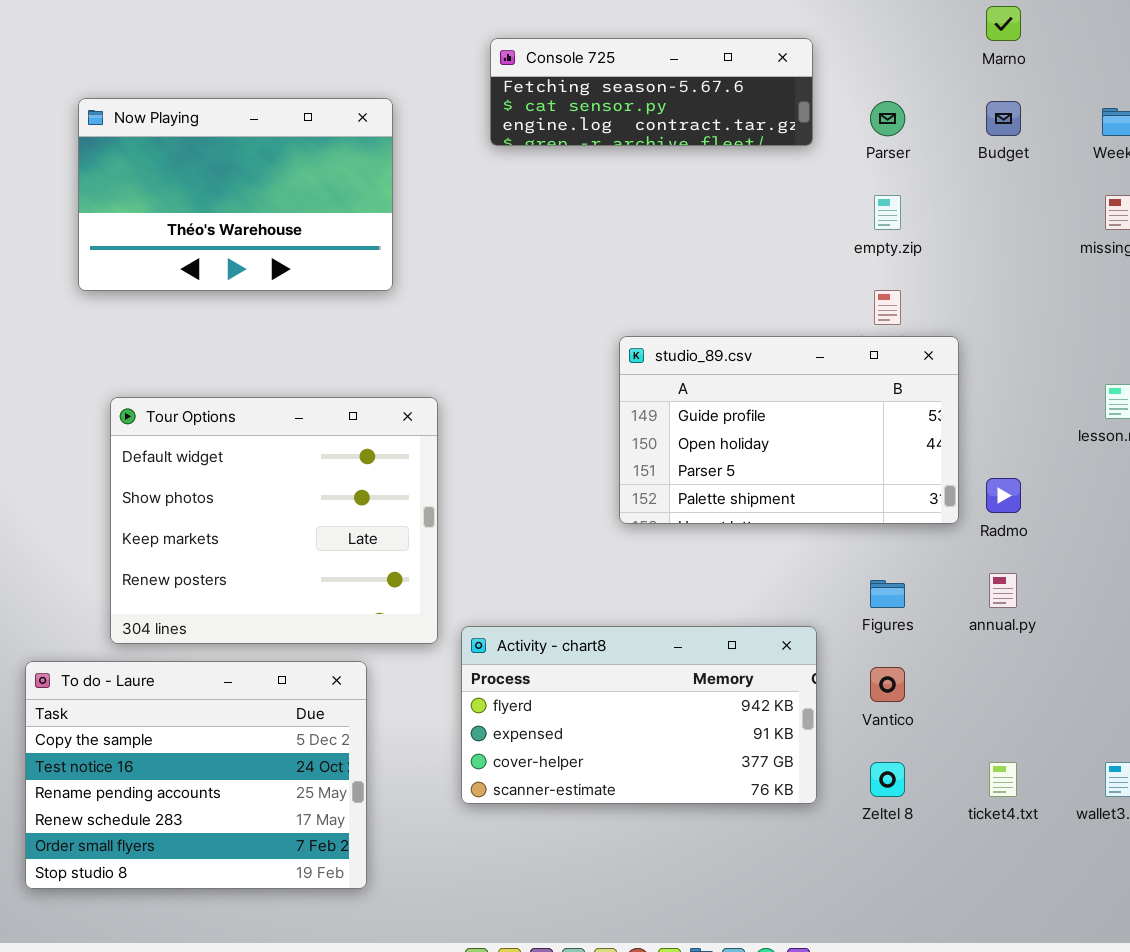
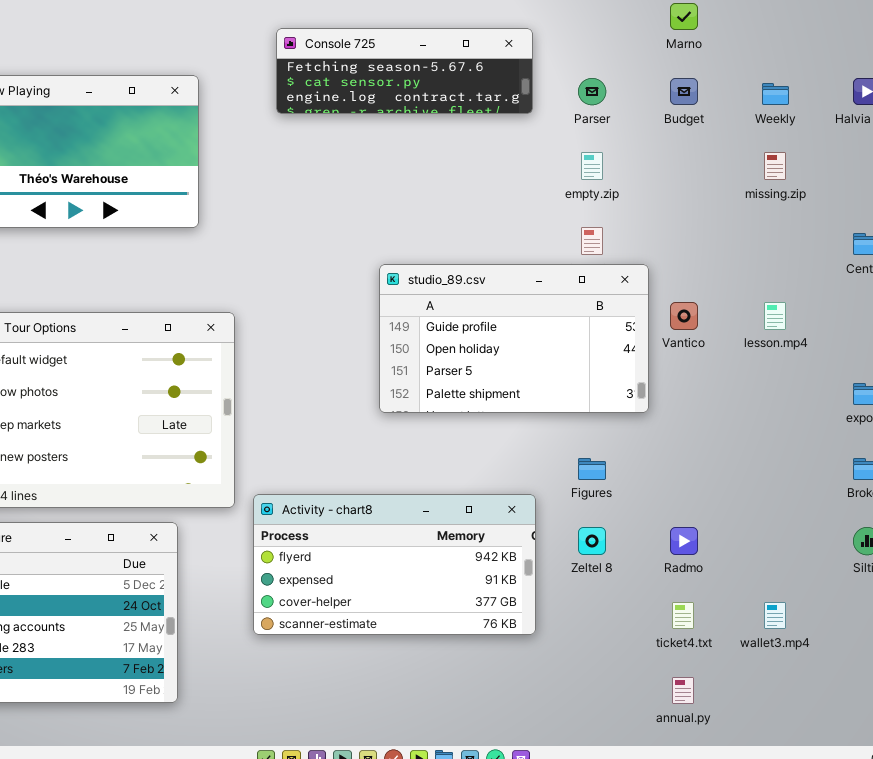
Radmo: [986,478,1021,513] -> [670,527,698,555], moved
annual.py: [989,573,1017,608] -> [672,677,694,704], moved
Vantico: [870,667,905,702] -> [670,302,698,330], moved
Zeltel 8: [870,762,905,797] -> [578,527,606,555], moved

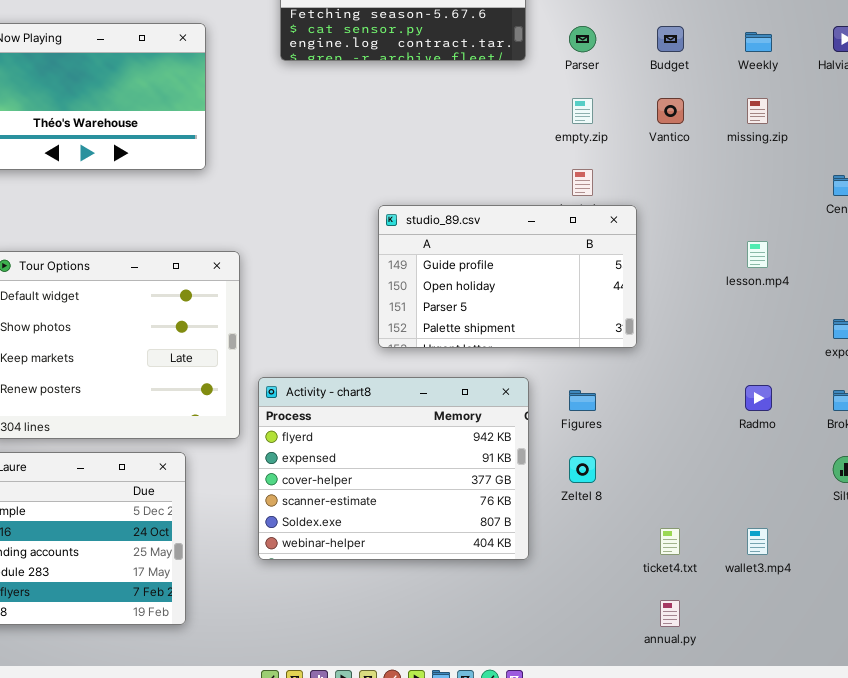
Vantico: [670,302,698,330] -> [657,98,684,124], moved
Activity - chart8: [253,494,536,635] -> [258,377,529,560], resized
Radmo: [670,527,698,555] -> [745,385,772,411], moved

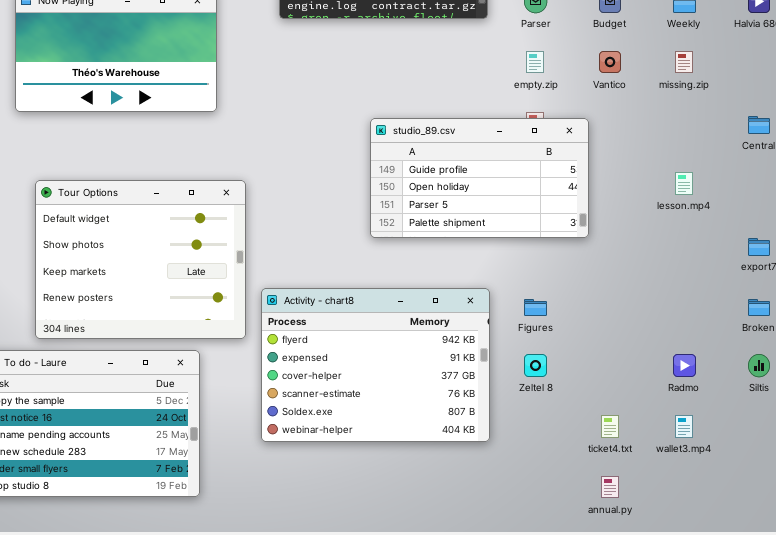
studio_89.csv: [378,205,637,348] -> [370,118,589,238], moved
Radmo: [745,385,772,411] -> [673,354,696,377], moved

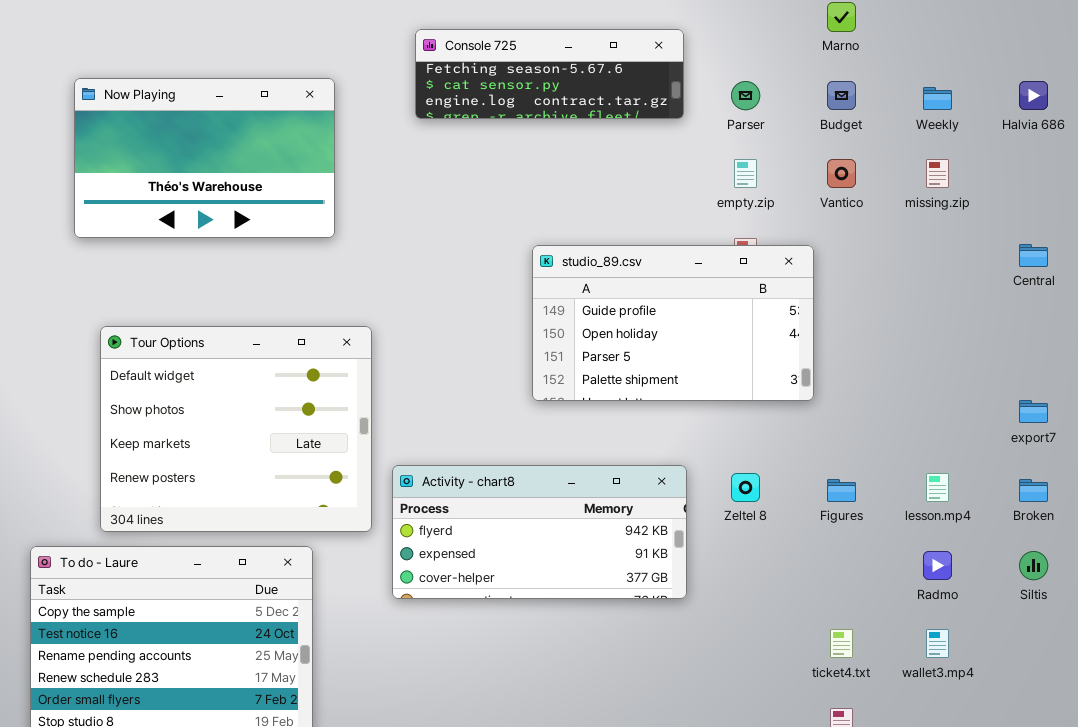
lesson.mp4: [675,172,693,195] -> [926,473,949,502], moved
Activity - chart8: [261,288,490,442] -> [392,465,687,599], resized
Figures: [524,299,547,316] -> [827,479,856,502], moved
Zeltel 8: [524,354,547,377] -> [731,473,760,502], moved

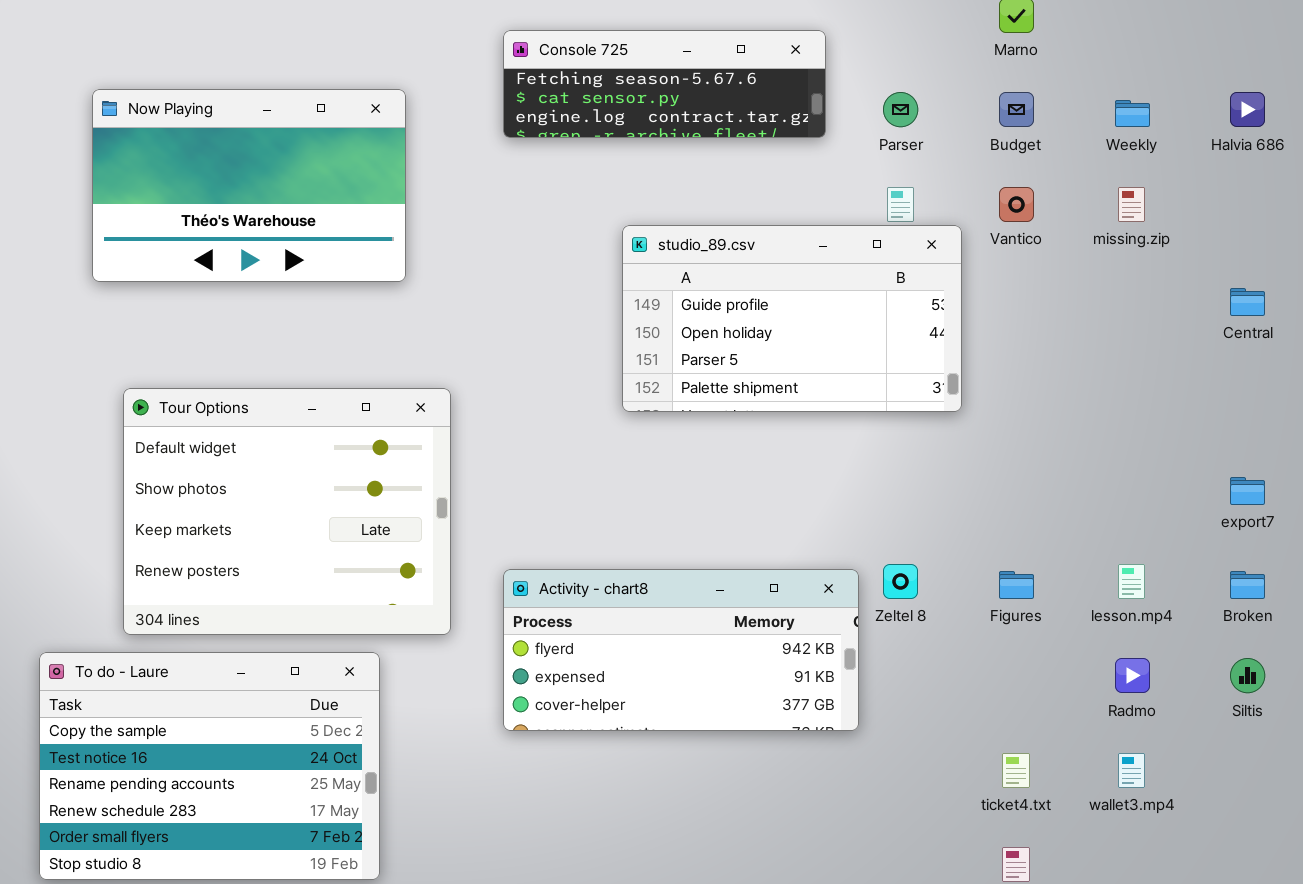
studio_89.csv: [532,245,814,401] -> [622,225,962,412], moved
Activity - chart8: [392,465,687,599] -> [503,569,859,731], moved

